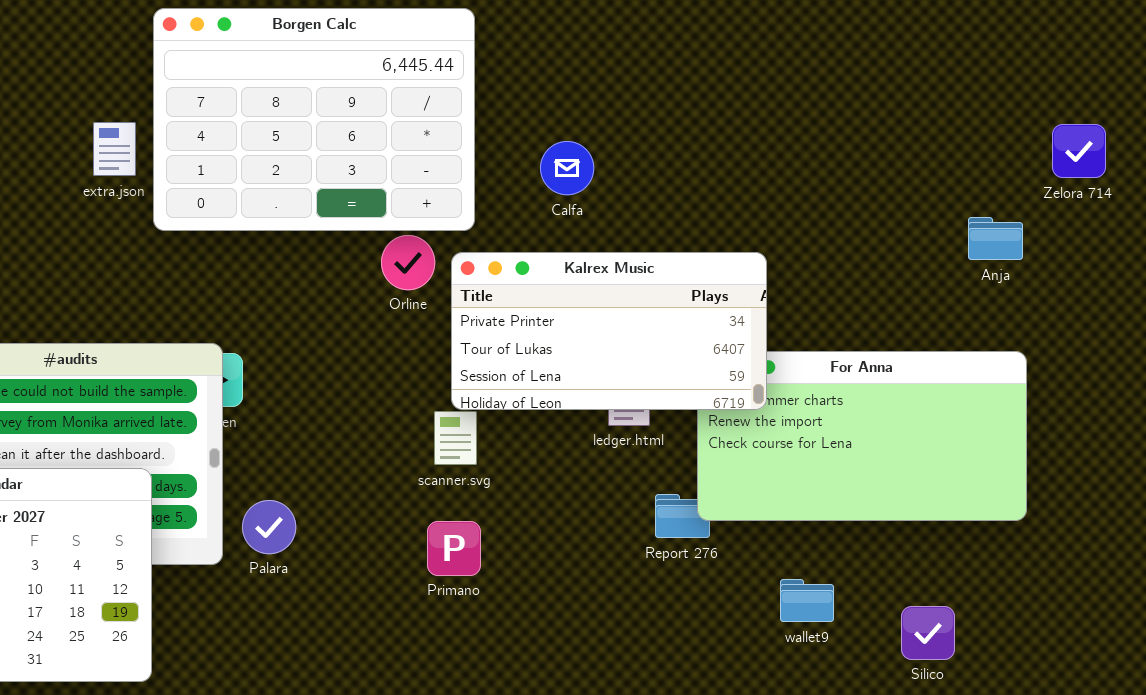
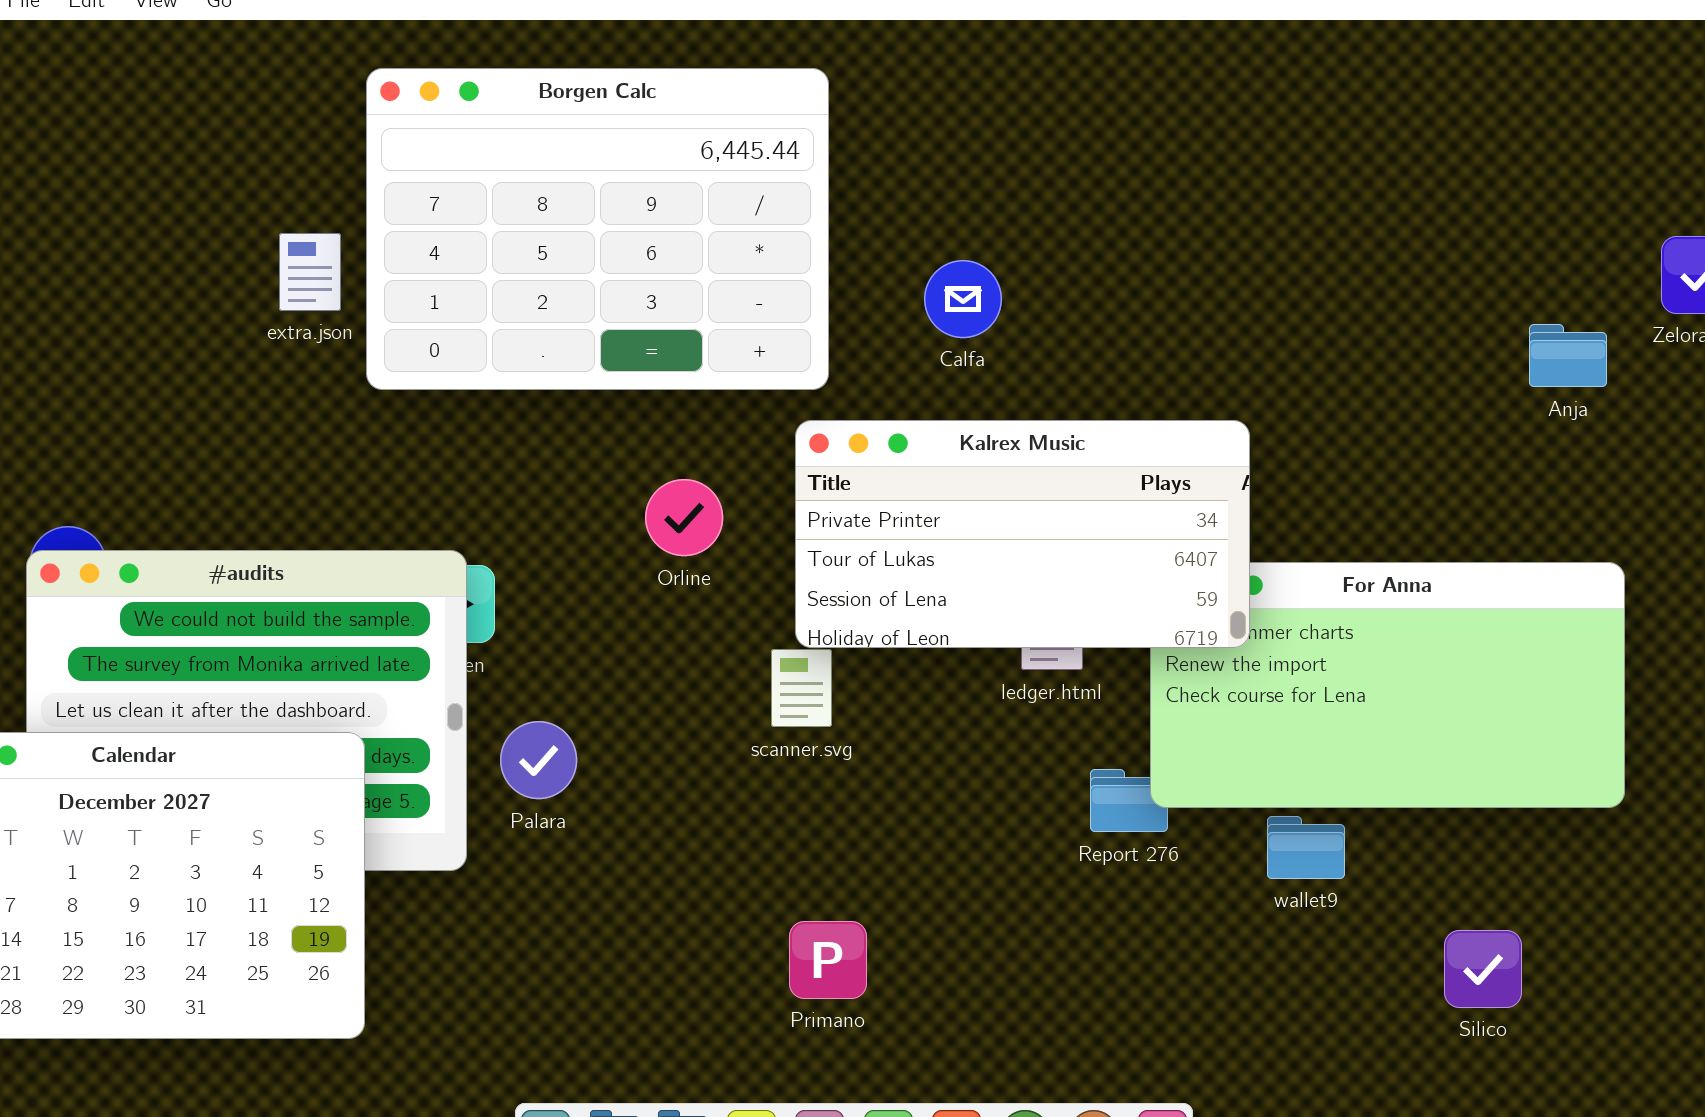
Anja: [968,217,1023,260] -> [1529,324,1607,387], moved
Orline: [381,235,435,290] -> [645,479,723,556], moved
Palara: [242,500,296,554] -> [500,721,577,799], moved
Primano: [427,521,481,576] -> [789,921,867,999], moved
wallet9: [780,579,834,622] -> [1267,816,1345,879], moved

